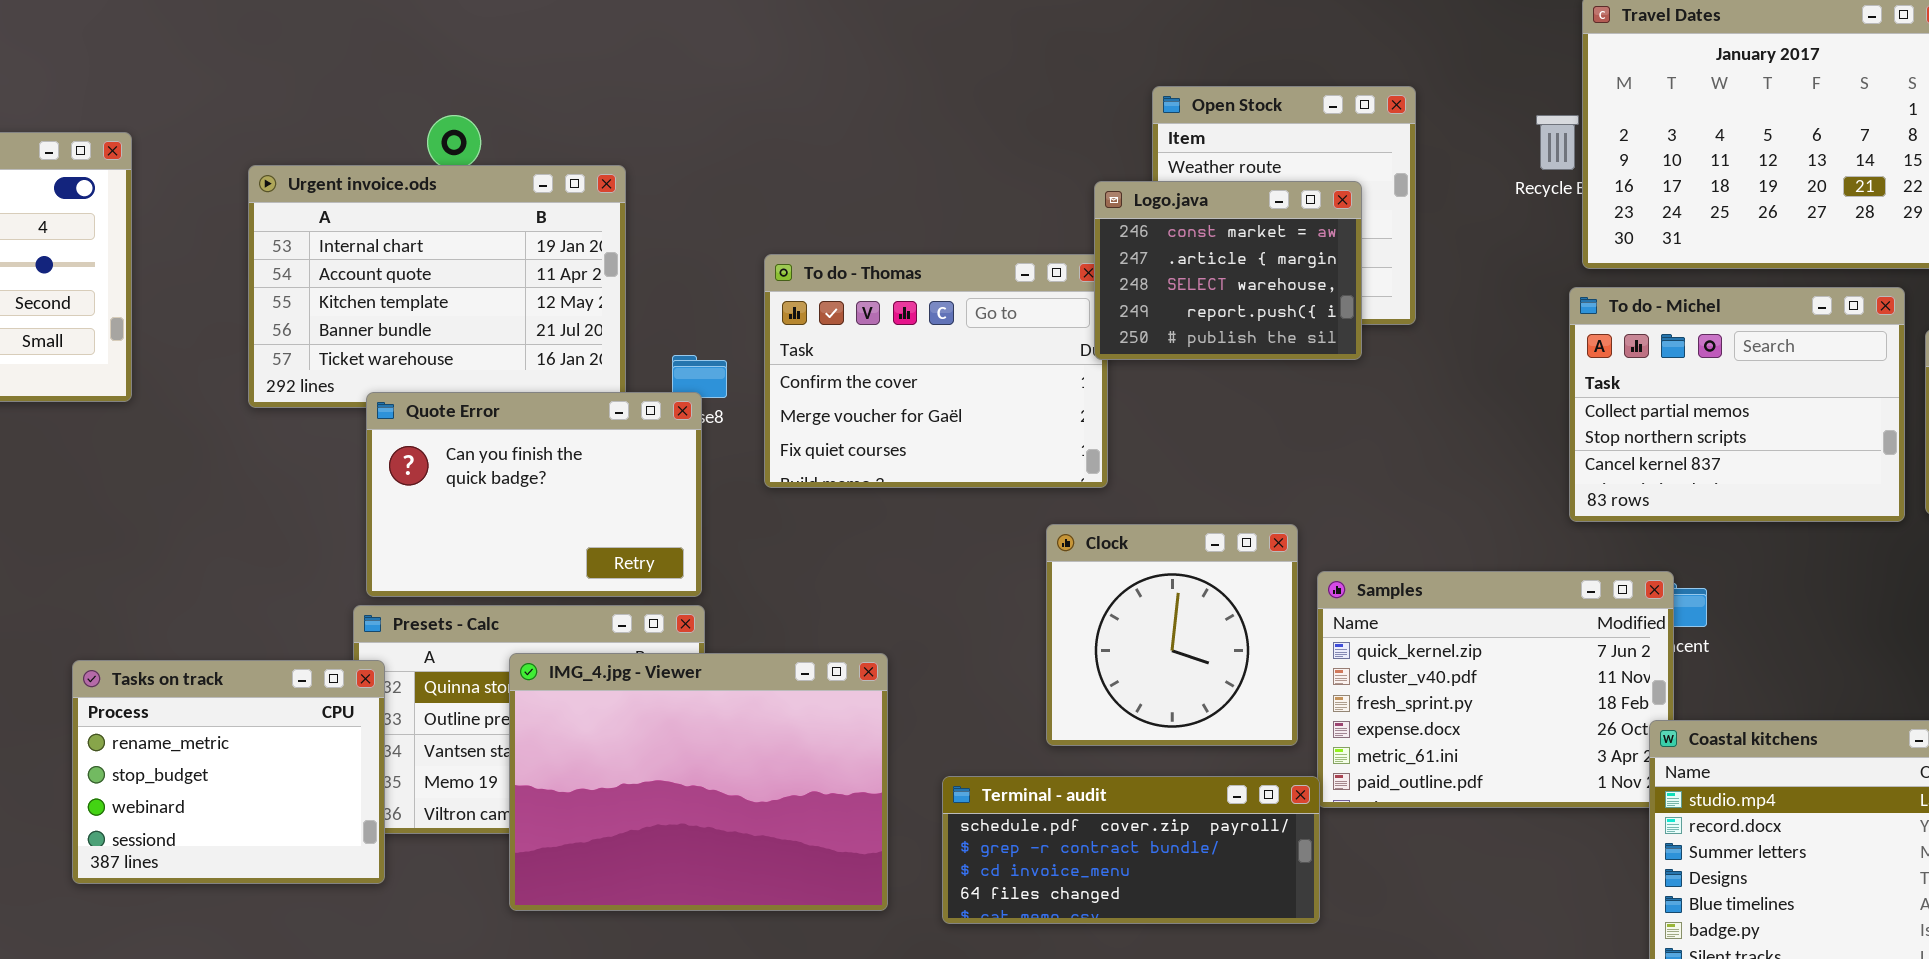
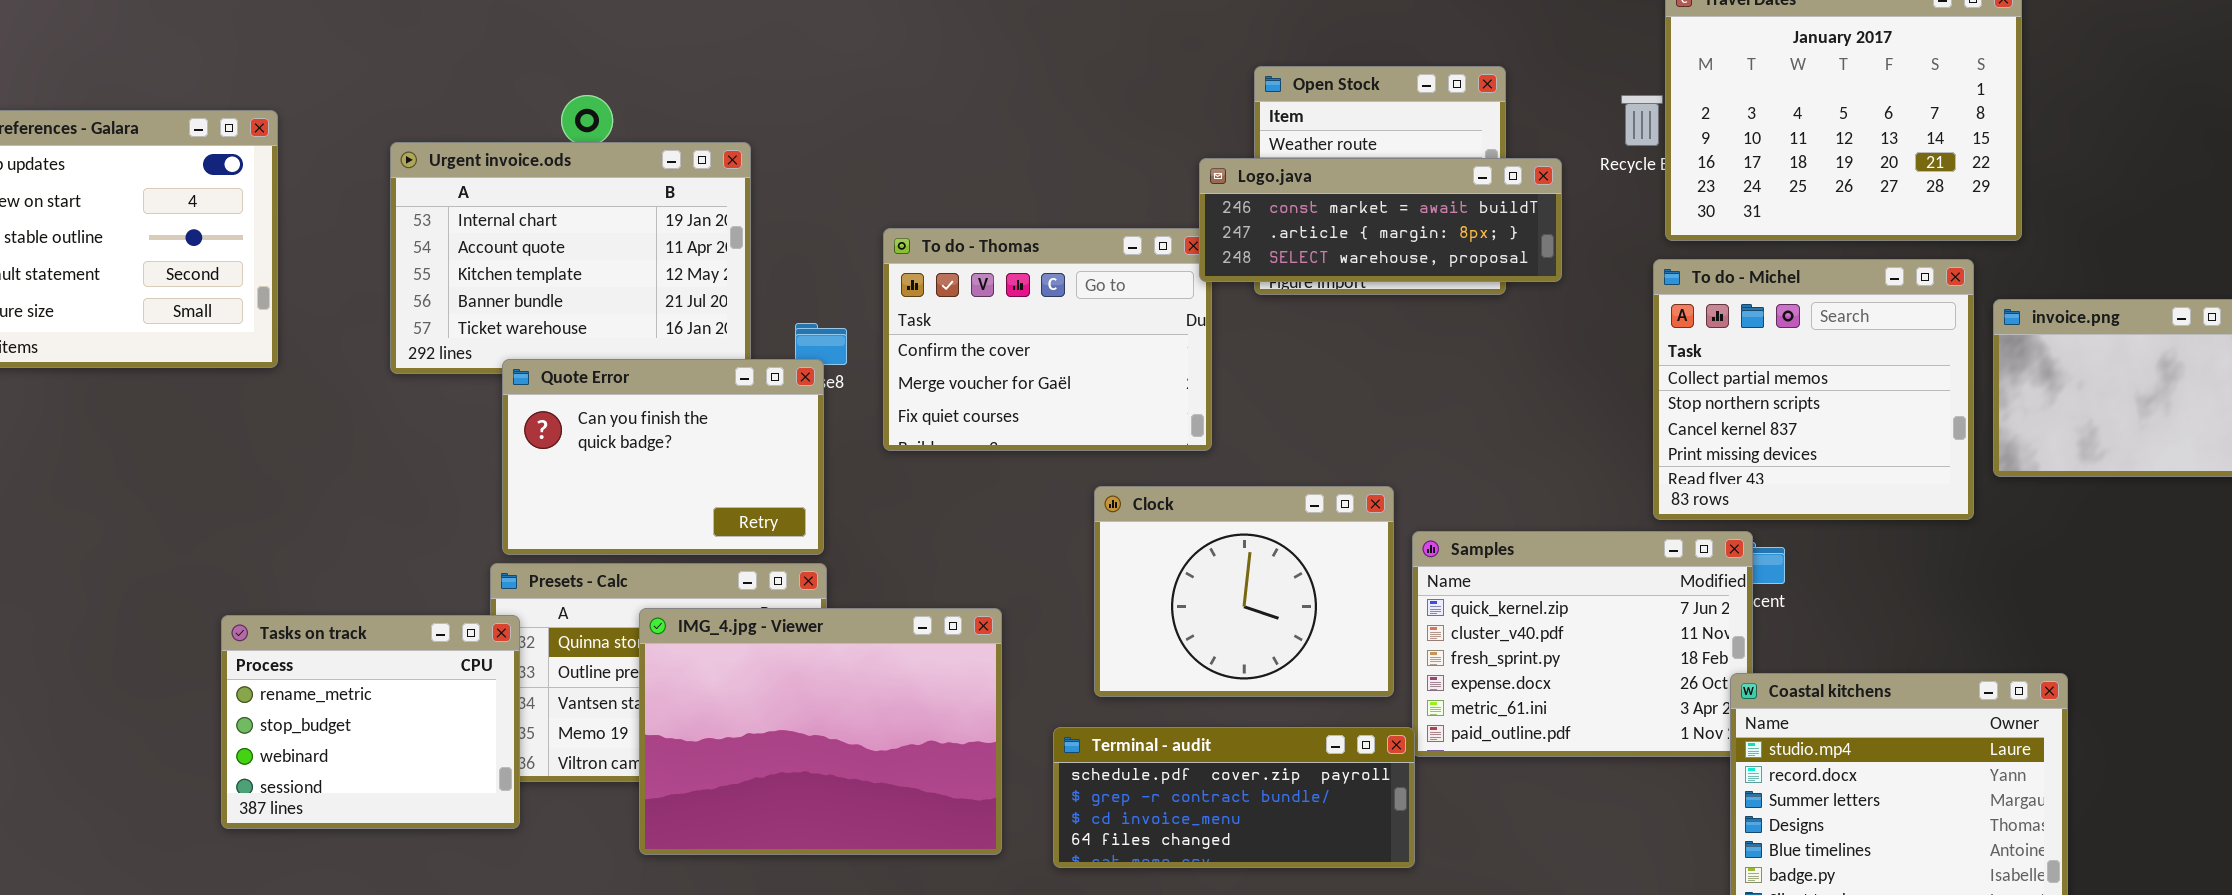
Logo.java: [1094,181,1362,360] -> [1199,158,1562,282], resized
To do - Michel: [1569,287,1905,522] -> [1653,259,1974,520], resized
Clock: [1046,524,1298,746] -> [1094,486,1394,697], resized

